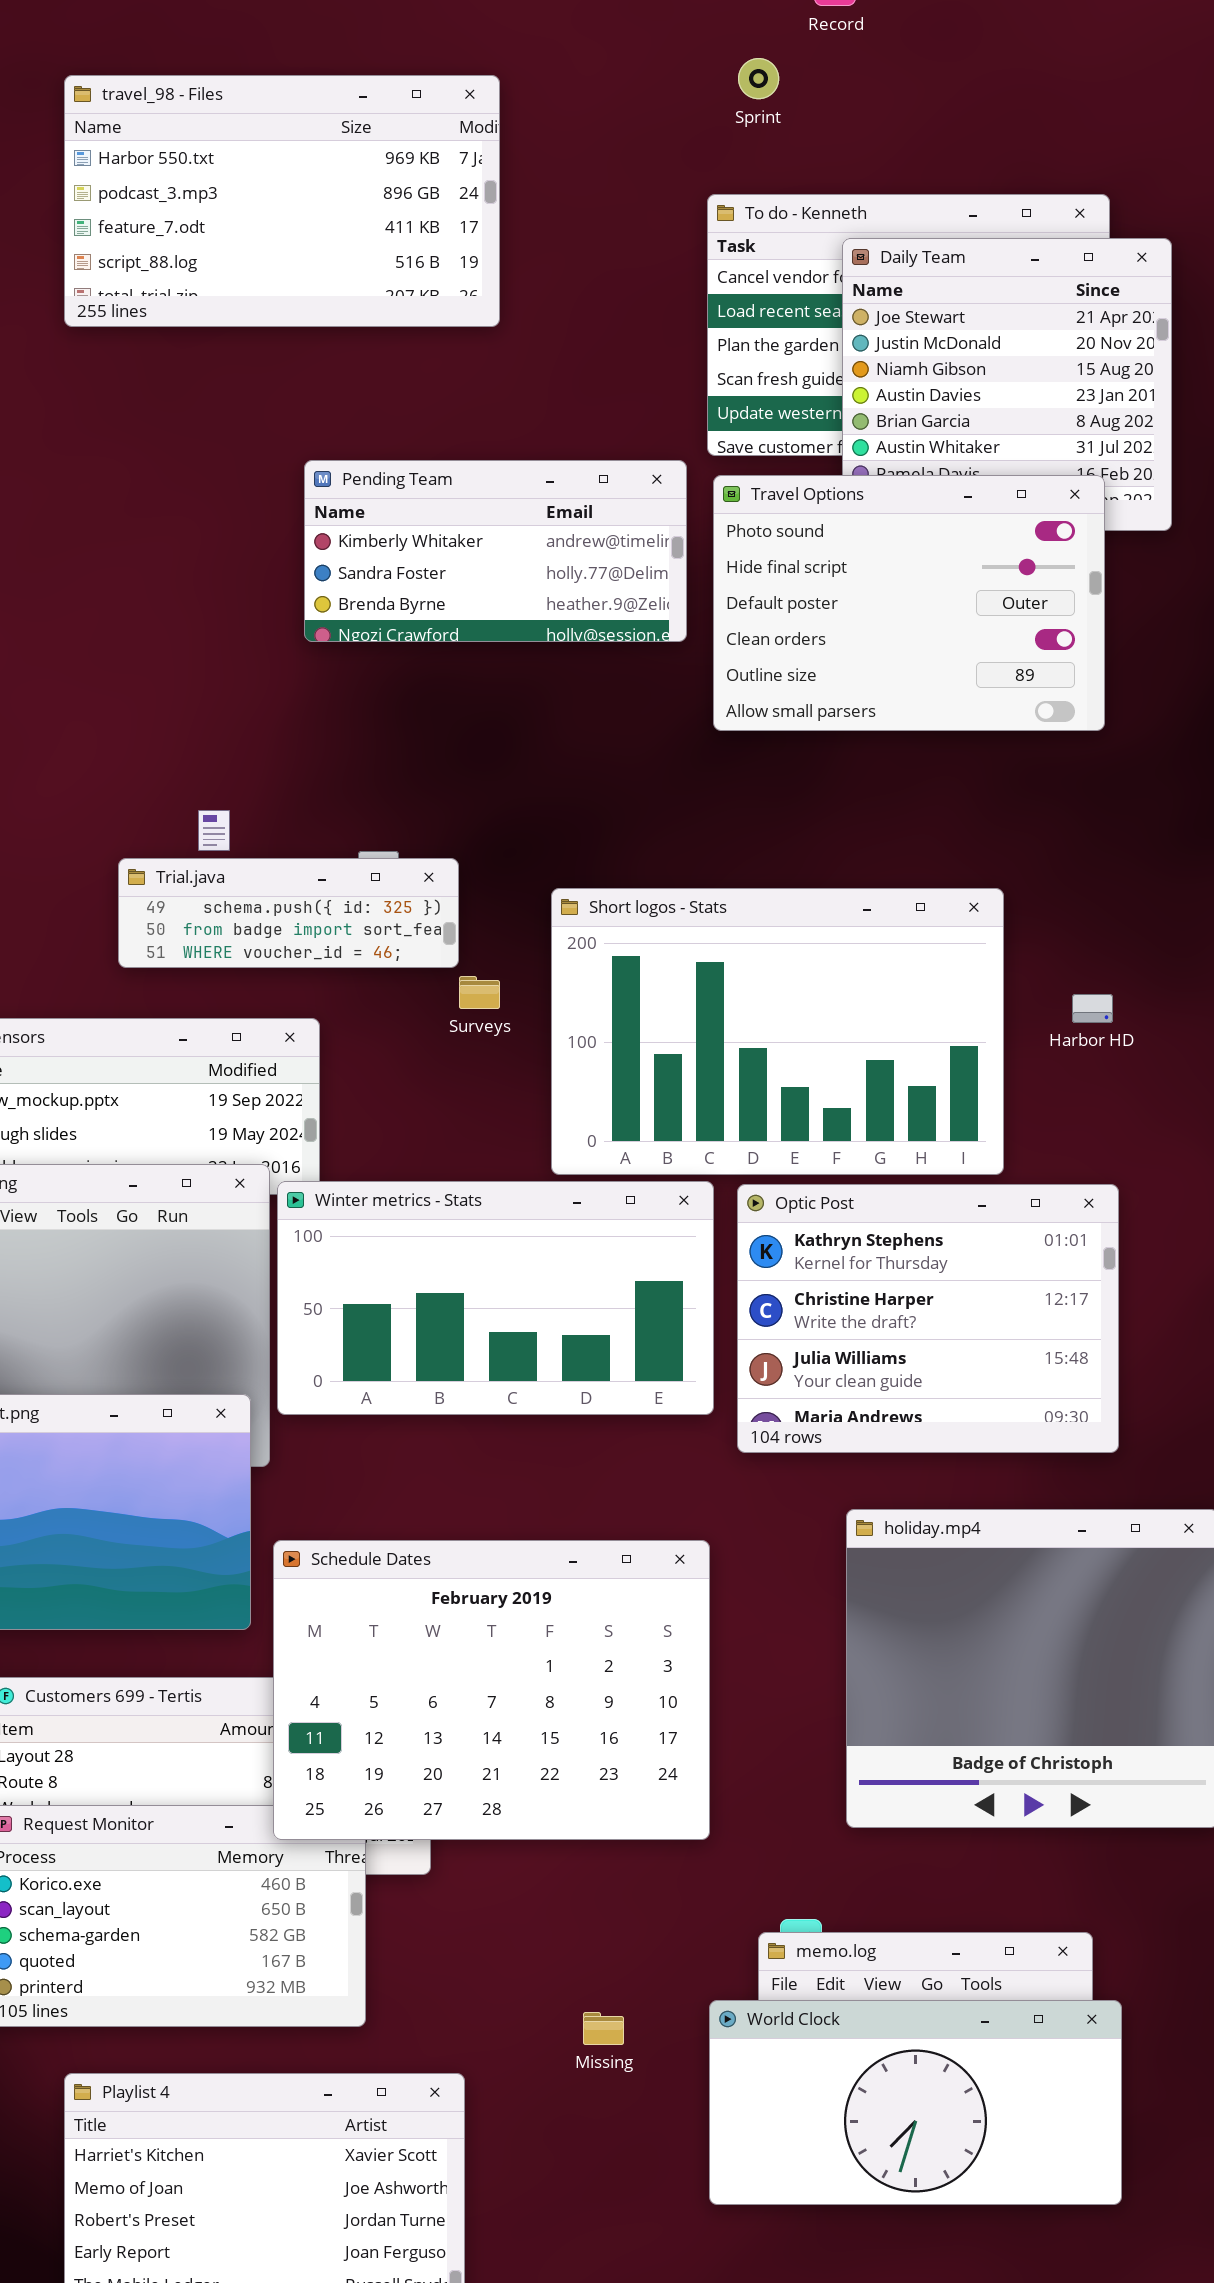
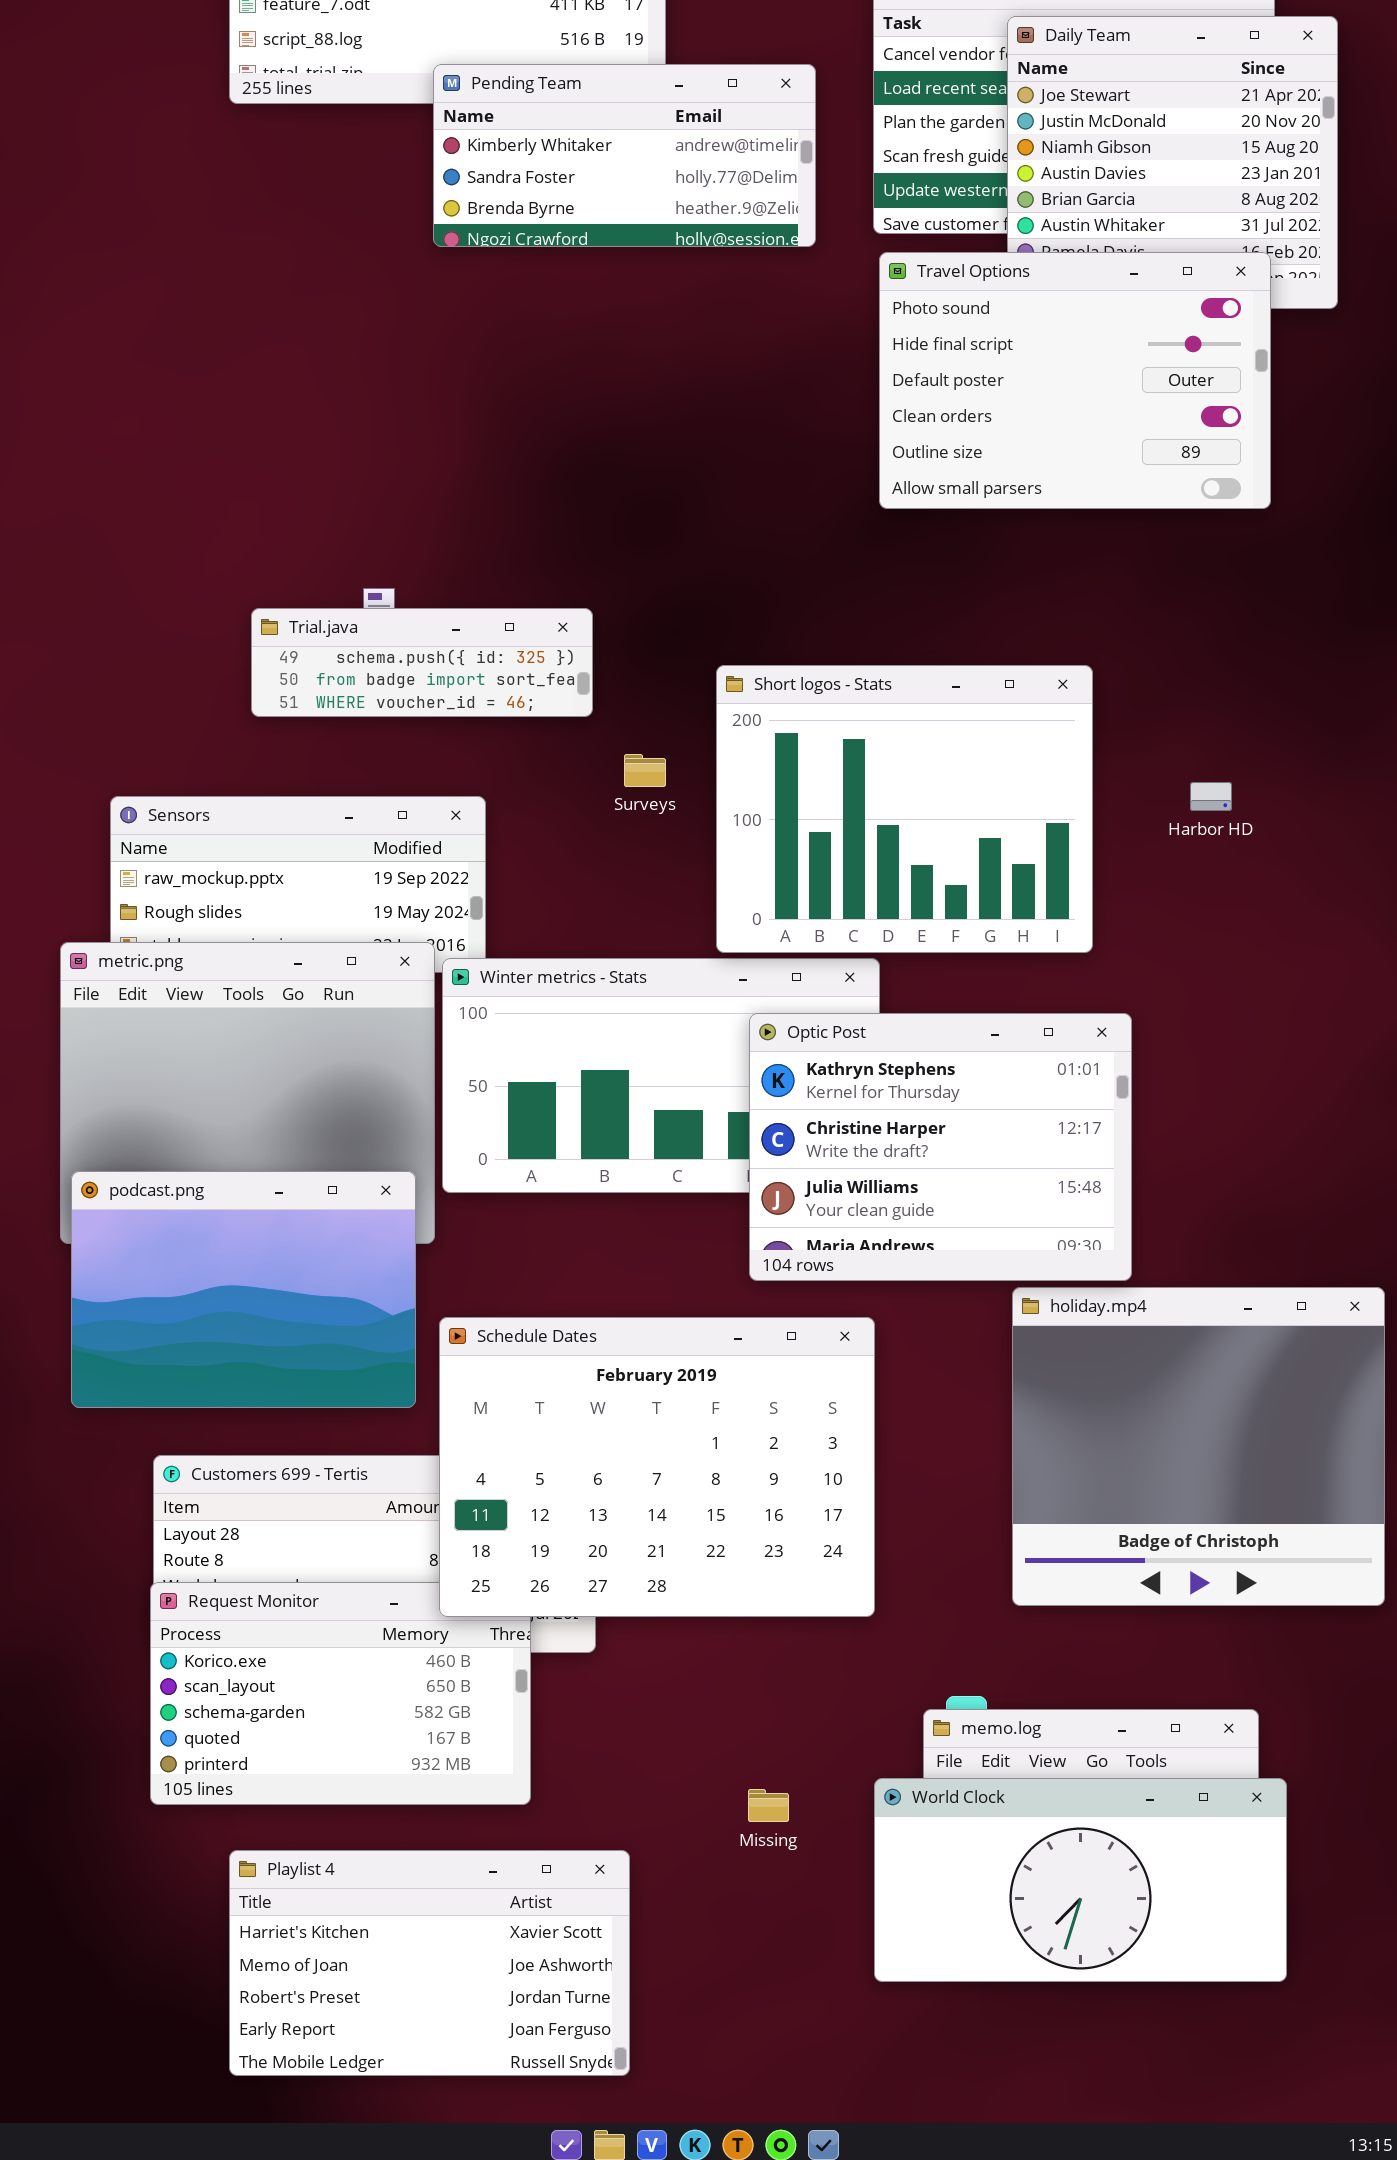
Pending Team: [304,460,687,642] -> [433,64,816,247], moved
Trial.java: [118,858,459,968] -> [251,608,593,717], moved
Short logos - Stats: [551,888,1004,1175] -> [716,665,1093,953], resized
Harbor HD: [1072,994,1113,1023] -> [1190,782,1232,811], moved
Optic Post: [737,1184,1119,1453] -> [749,1013,1132,1281], moved

